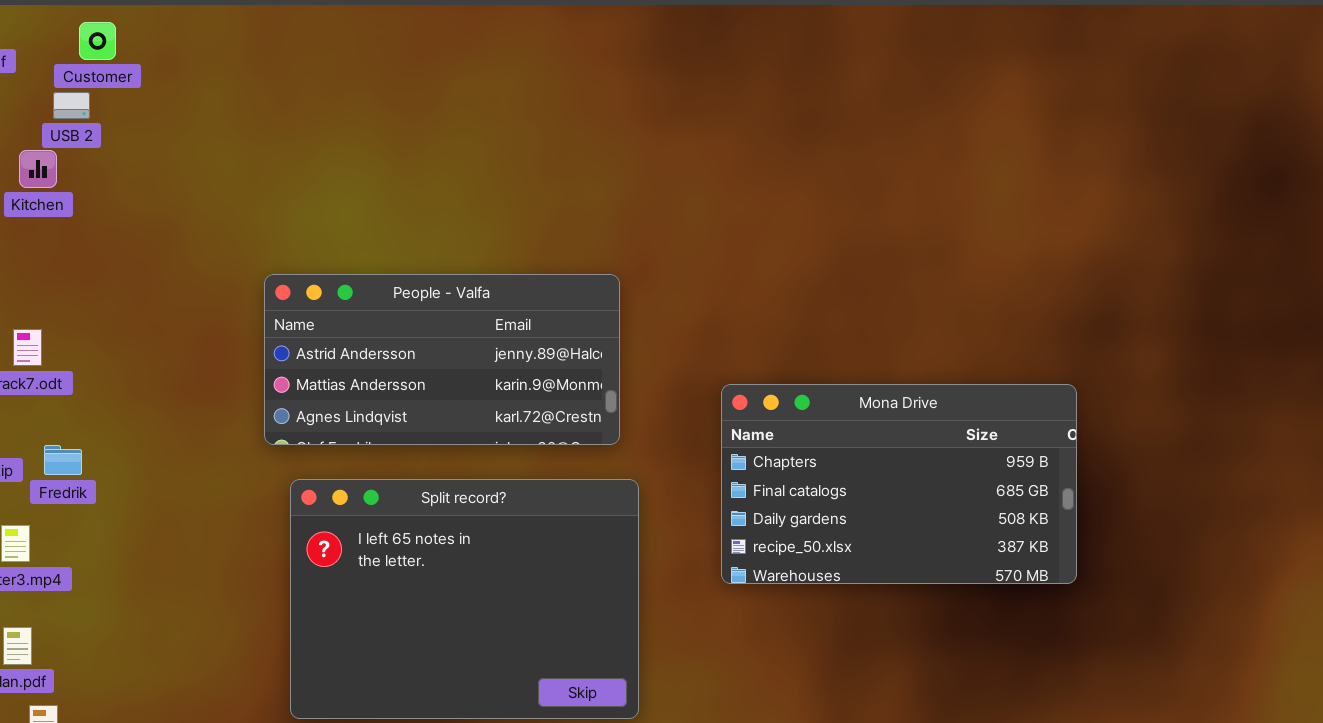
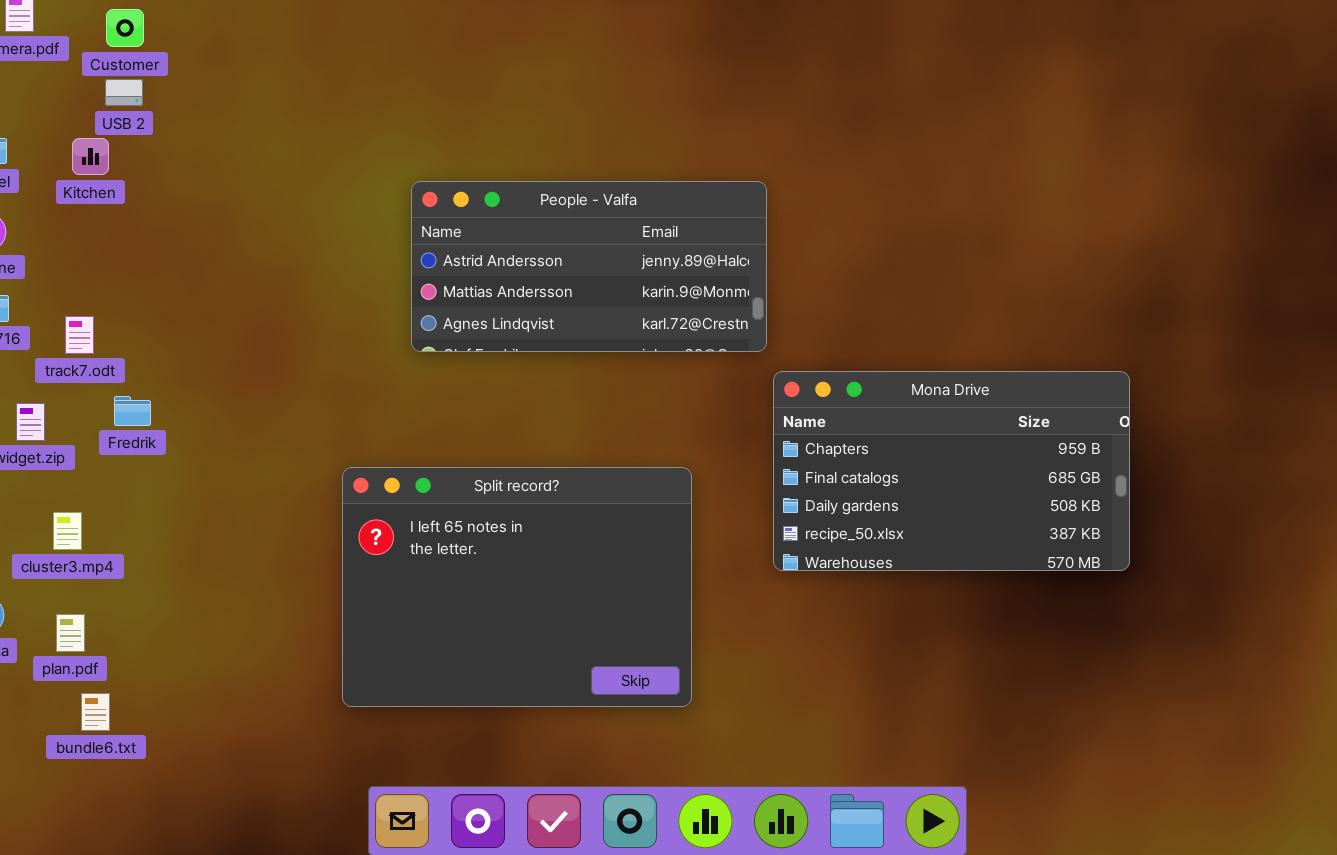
Customer: [79,22,116,60] -> [106,9,144,47], moved
People - Valfa: [264,274,620,445] -> [411,181,767,352], moved
Fredrik: [44,445,82,475] -> [114,396,151,426], moved

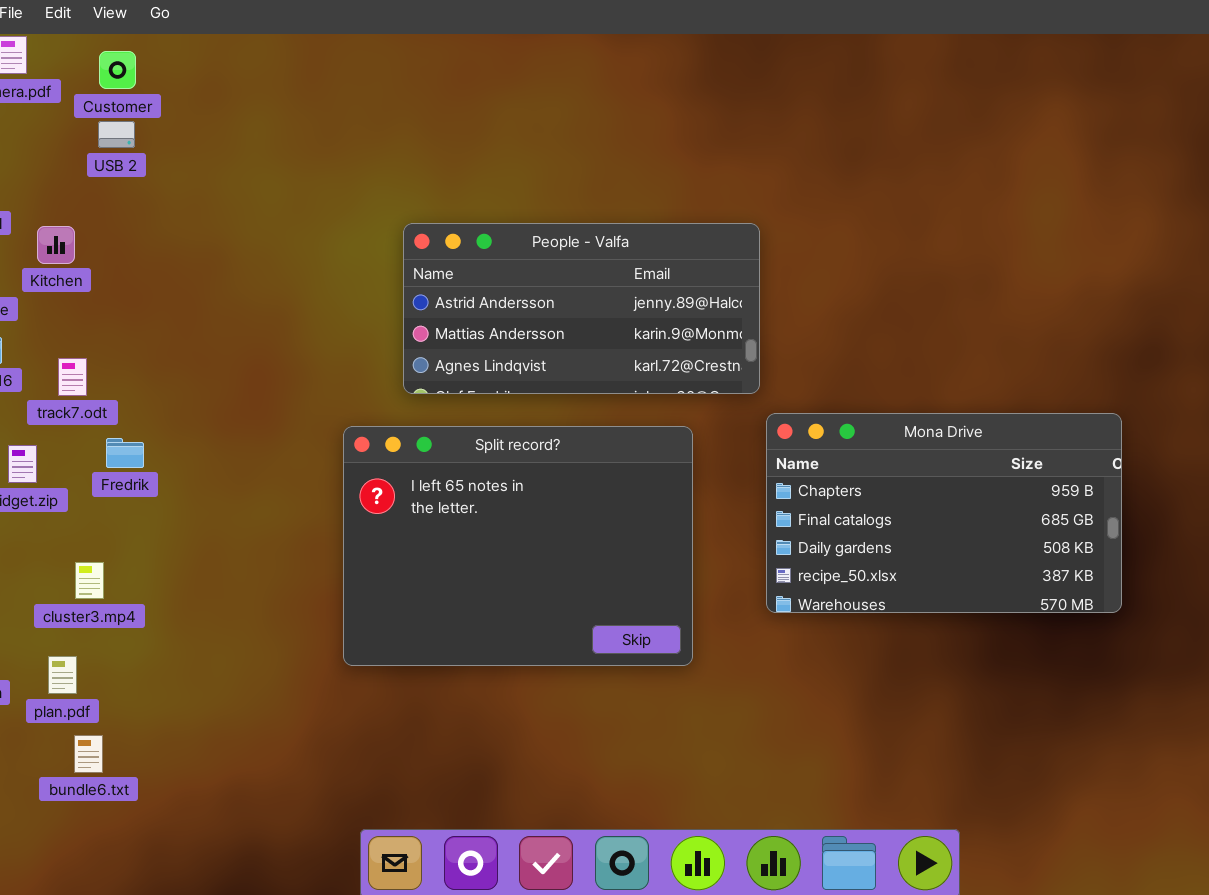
Kitchen: [72,138,109,175] -> [37,226,75,264], moved
Split record?: [342,467,692,707] -> [343,426,693,666], moved
cluster3.mp4: [53,512,82,550] -> [75,562,104,599], moved

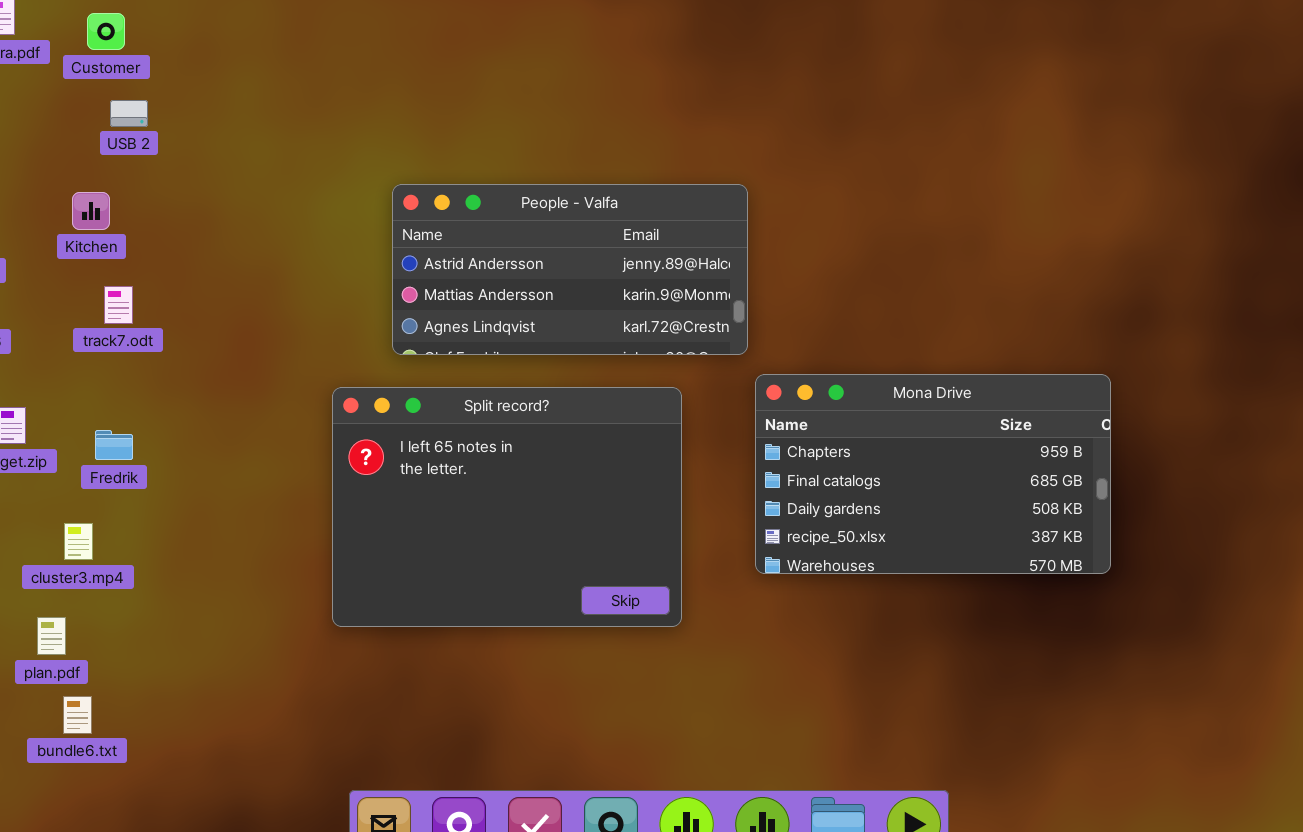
USB 2: [98,121,135,148] -> [110,100,148,127], moved
Kitchen: [37,226,75,264] -> [72,192,110,230], moved
track7.odt: [58,358,87,396] -> [104,286,133,324], moved
Fredrik: [106,438,144,468] -> [95,430,133,460], moved

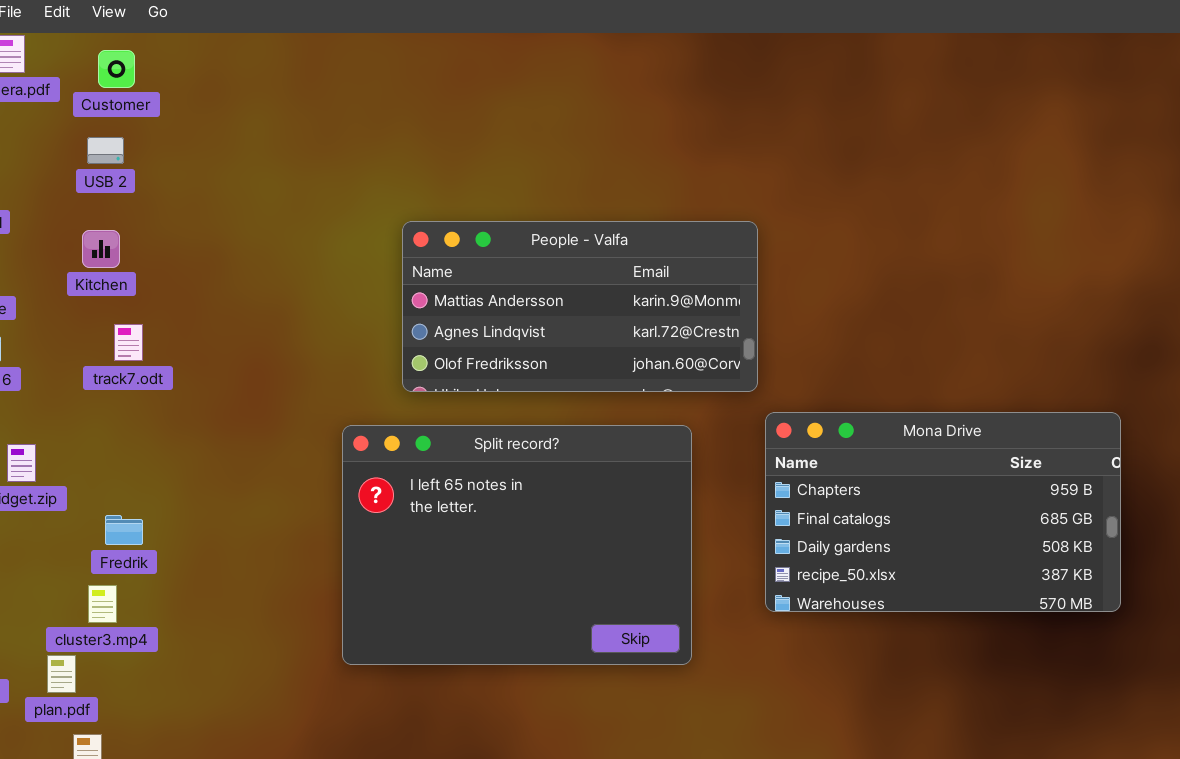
USB 2: [110,100,148,127] -> [87,137,124,164], moved
People - Valfa: [392,184,748,355] -> [402,221,758,392], scrolled down 1 row
Fredrik: [95,430,133,460] -> [105,515,143,545], moved
cluster3.mp4: [64,523,93,560] -> [88,585,117,623], moved

